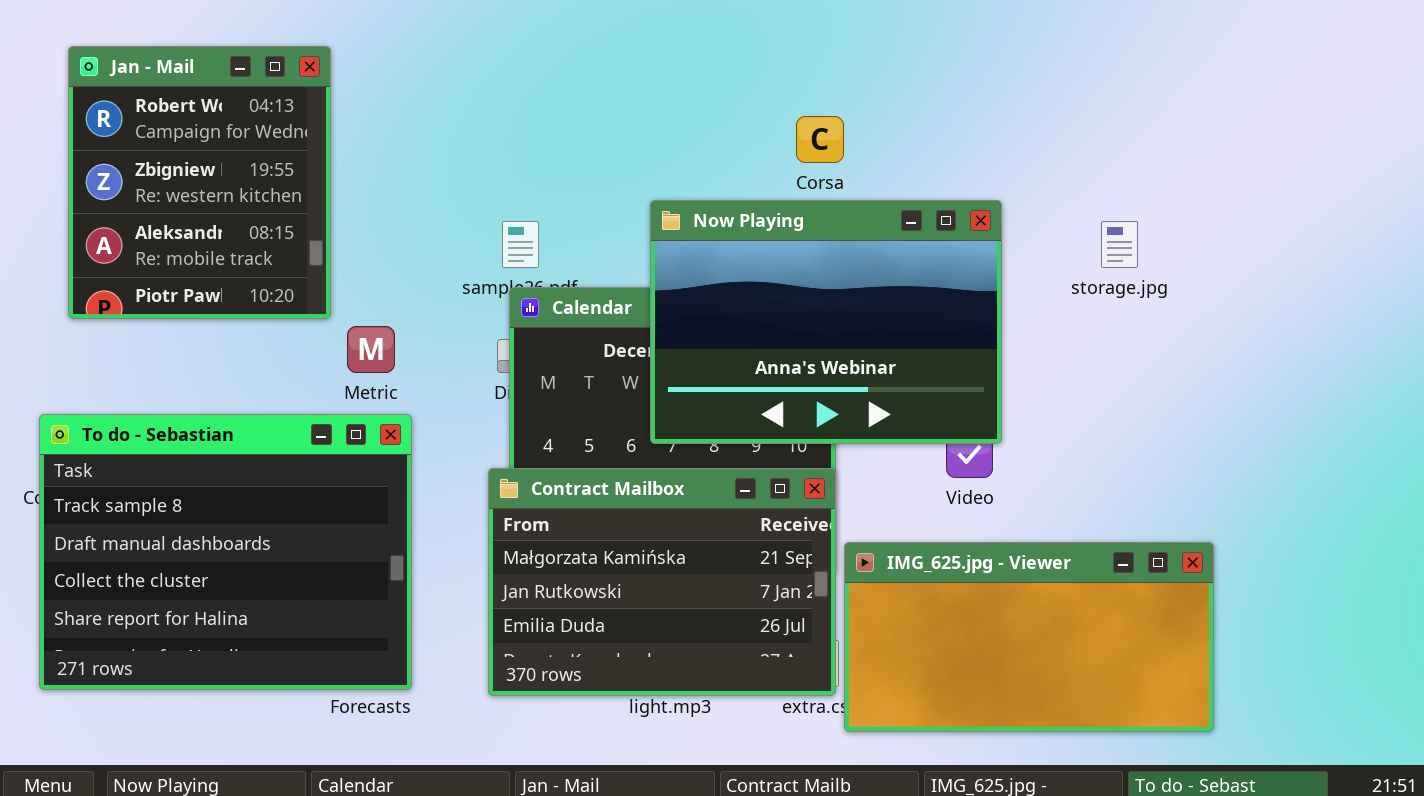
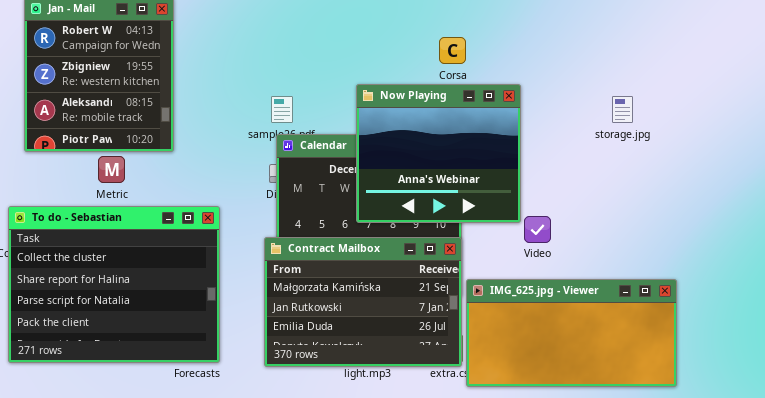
Now Playing: [650,200,1002,444] -> [356,84,521,223], resized
Metric: [347,326,395,373] -> [98,156,125,183], moved
To do - Sebastian: [39,414,412,690] -> [8,206,220,363], scrolled down 2 rows

